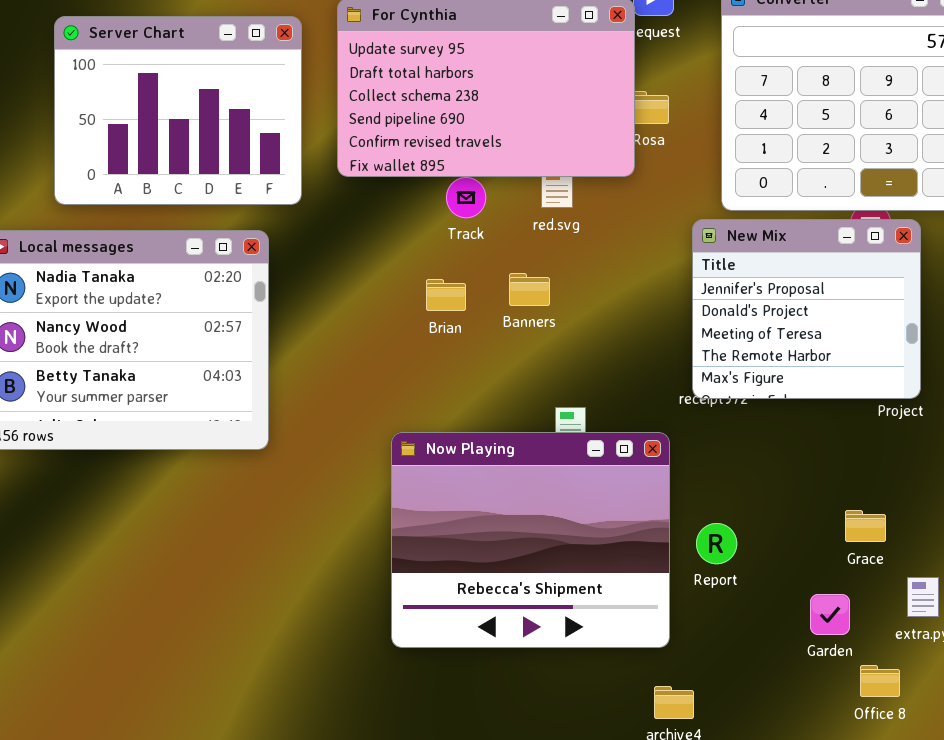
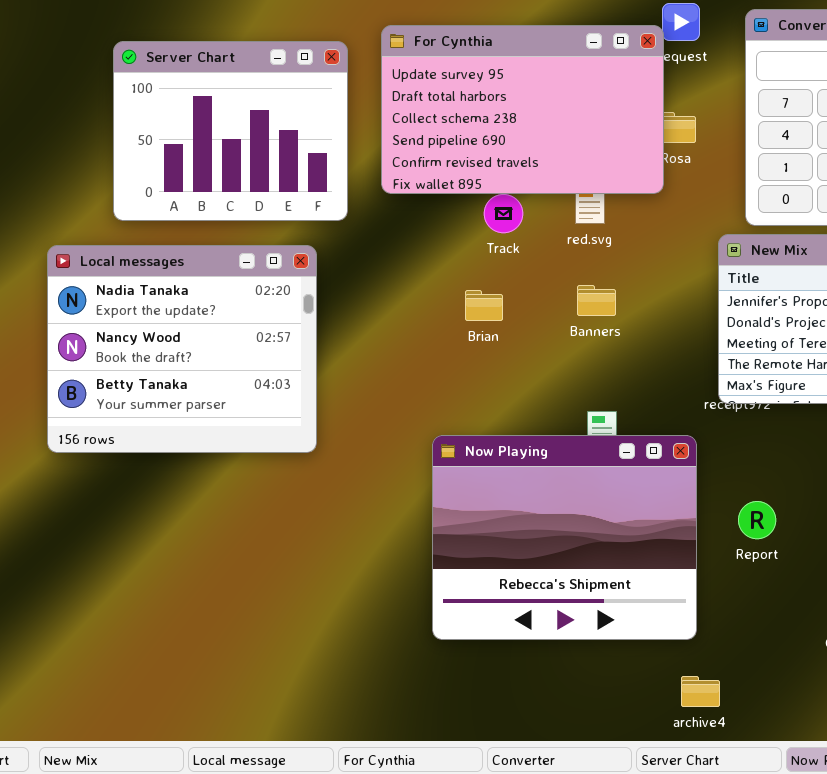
Banners: [509,273,550,306] -> [577,285,616,316], moved
Report: [696,523,737,564] -> [738,501,776,539], moved

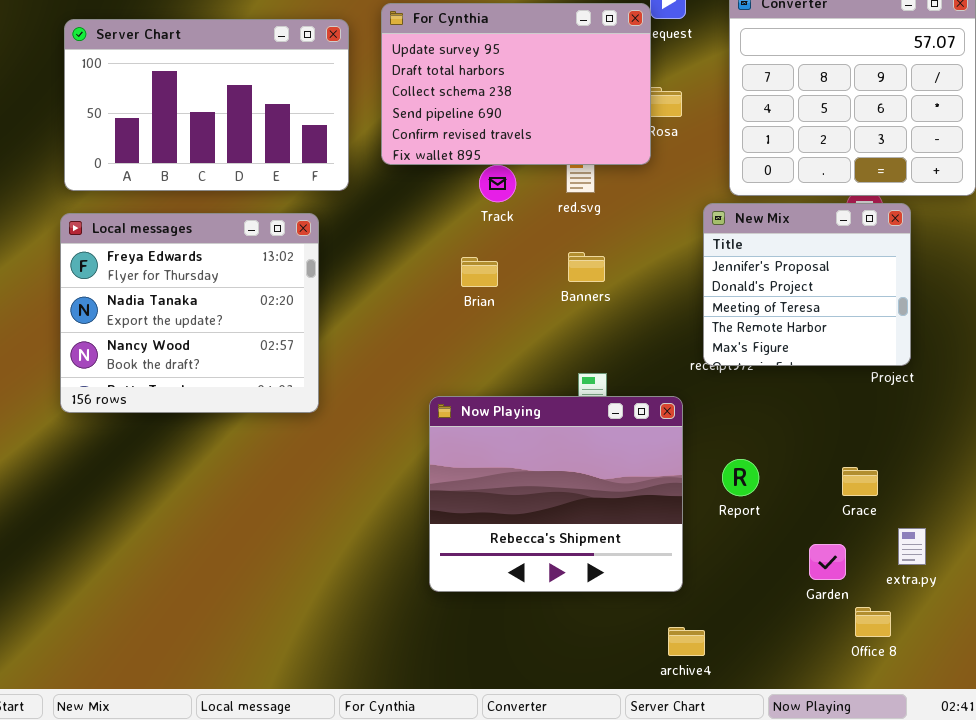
Server Chart: [113,41,348,221] -> [64,19,349,191], resized
Local messages: [47,245,317,453] -> [60,213,319,413], scrolled up 1 row

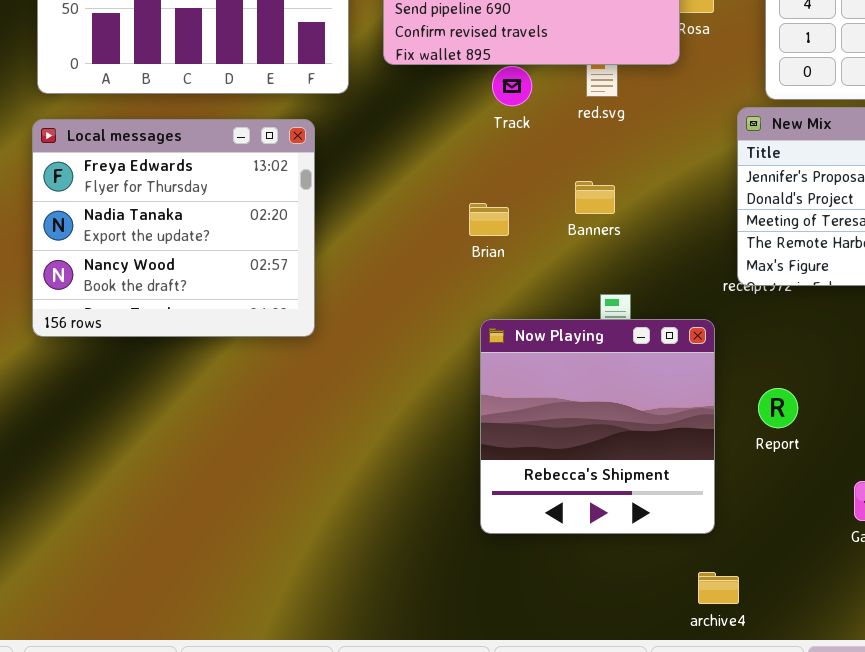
Banners: [568,252,605,282] -> [575,181,615,214], moved
Brian: [461,257,498,287] -> [469,203,509,236], moved
Now Playing: [429,396,683,592] -> [480,319,715,534], resized

